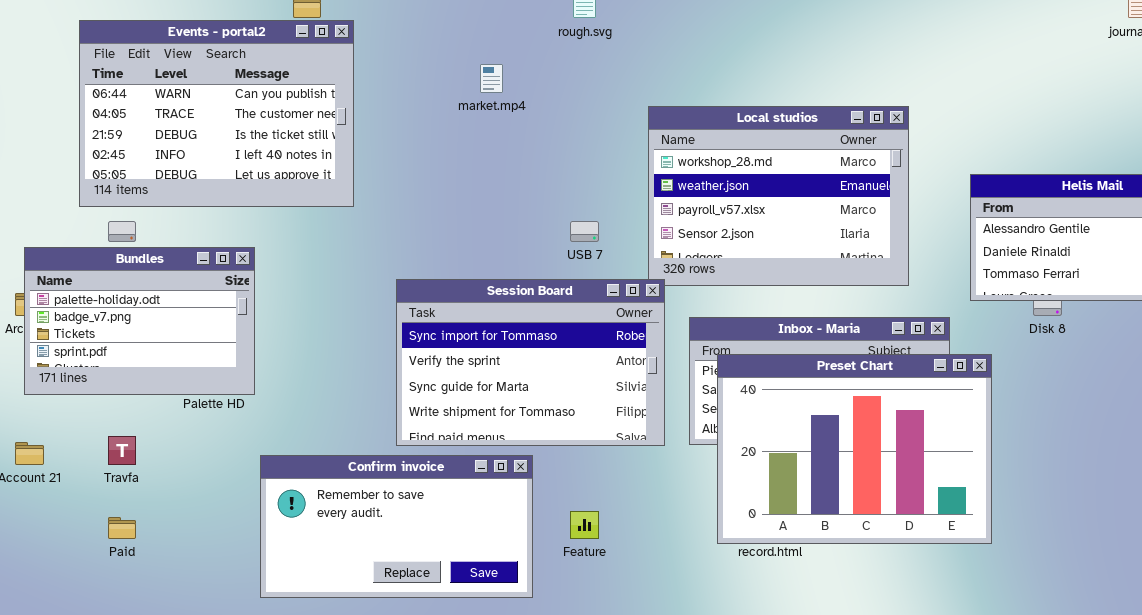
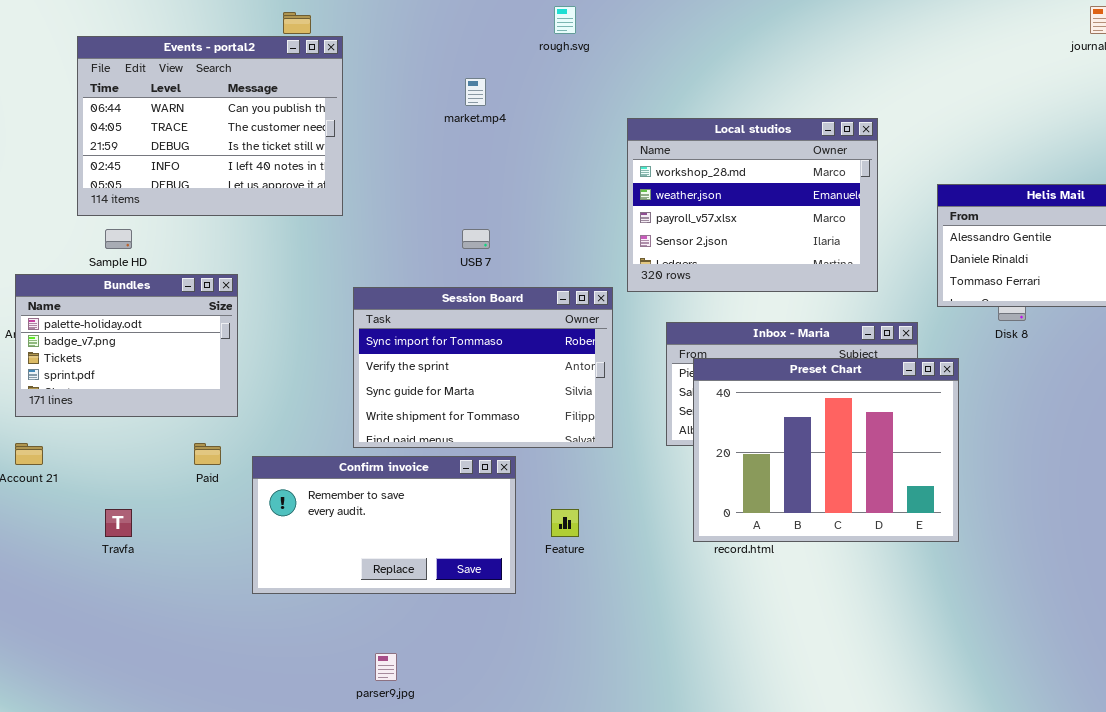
USB 7: [570,221,599,242] -> [462,229,490,249], moved
Bundles: [24,247,255,395] -> [15,274,238,417], moved
Session Board: [396,279,665,446] -> [353,287,613,448], moved
Travfa: [108,436,136,465] -> [105,509,132,537], moved
Paid: [108,517,136,539] -> [194,443,221,465], moved

